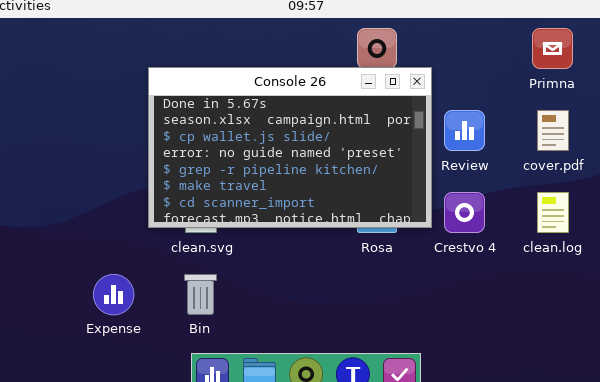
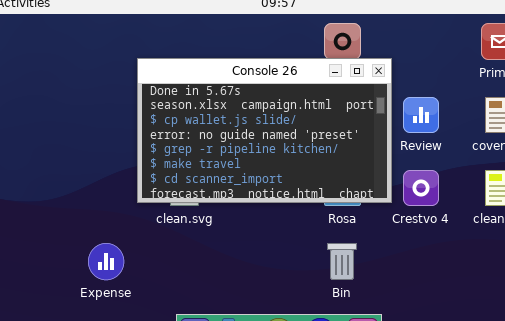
Bin: [184,274,217,315] -> [327,243,357,280], moved

